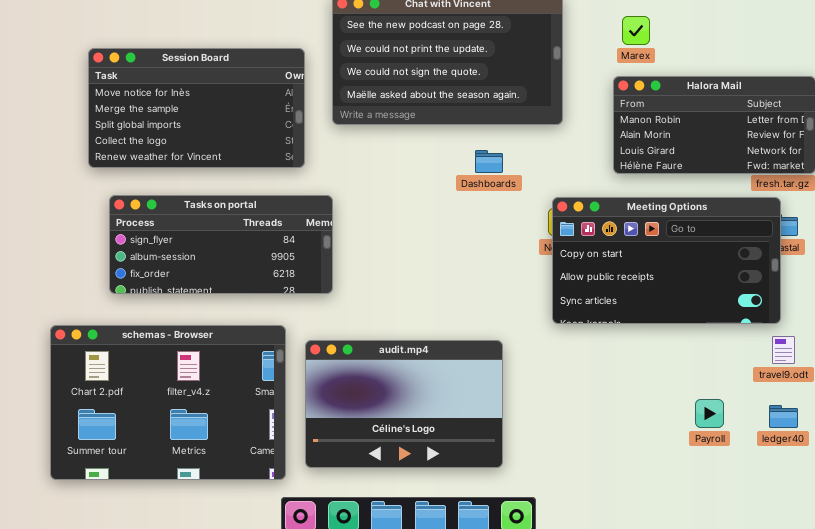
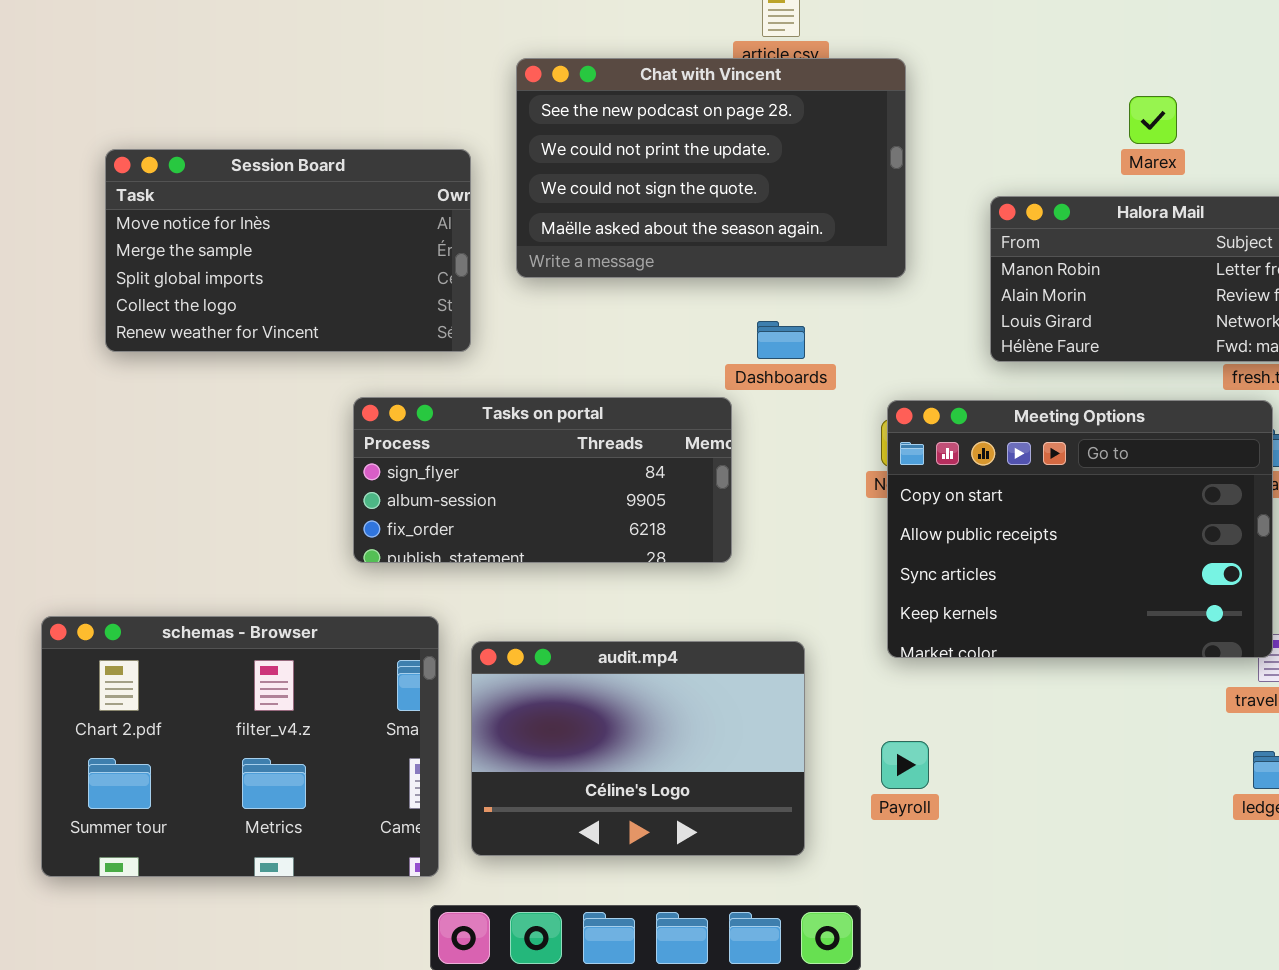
Marex: [622,16,650,45] -> [1129,96,1177,144], moved
Tasks on portal: [109,195,333,294] -> [353,397,732,563], moved
Meeting Options: [552,197,781,324] -> [887,400,1273,658], resized
Payroll: [695,399,724,428] -> [881,741,929,789], moved

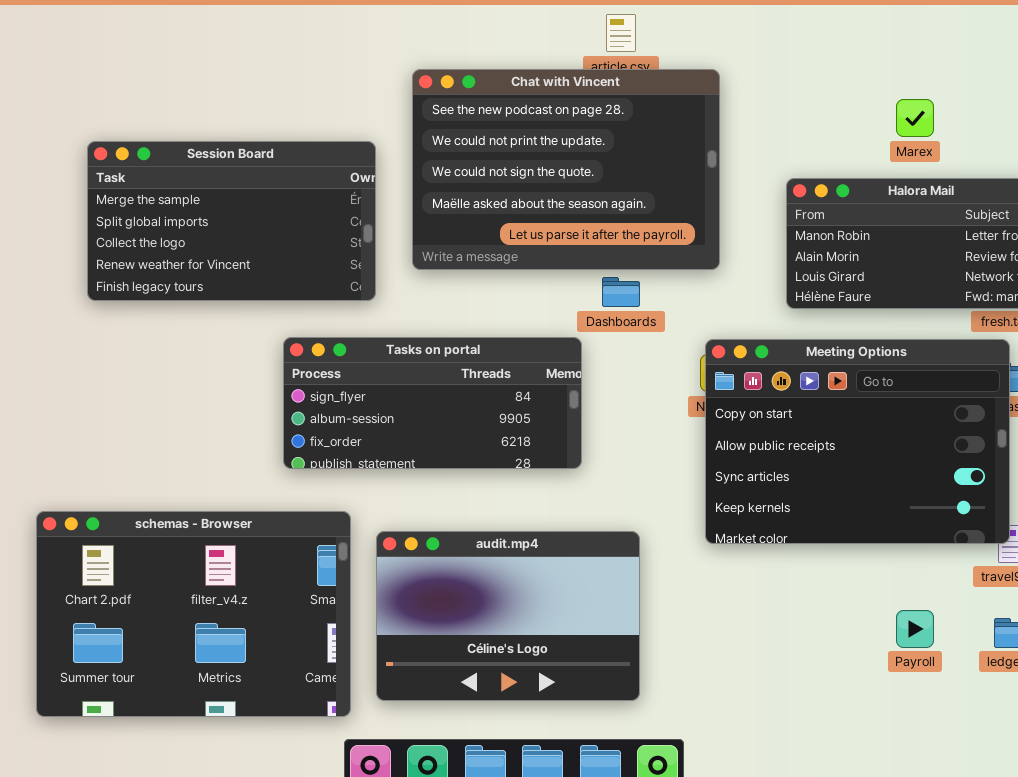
Chat with Vincent: [516,58,906,278] -> [412,69,720,270], resized
Session Board: [105,149,471,352] -> [87,141,376,301], scrolled down 1 row
Payroll: [881,741,929,789] -> [896,610,934,648], moved

